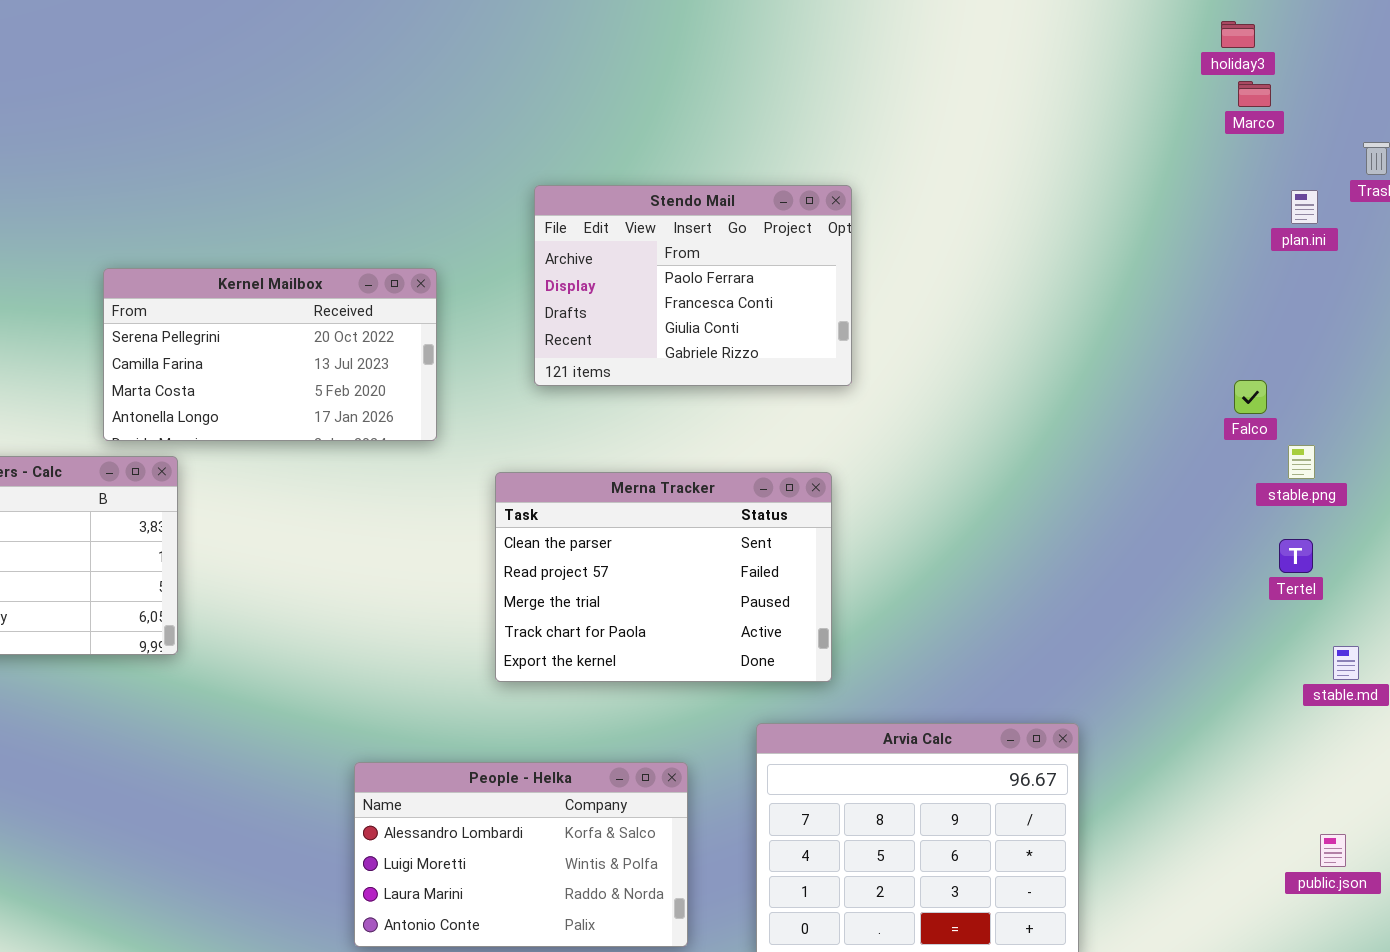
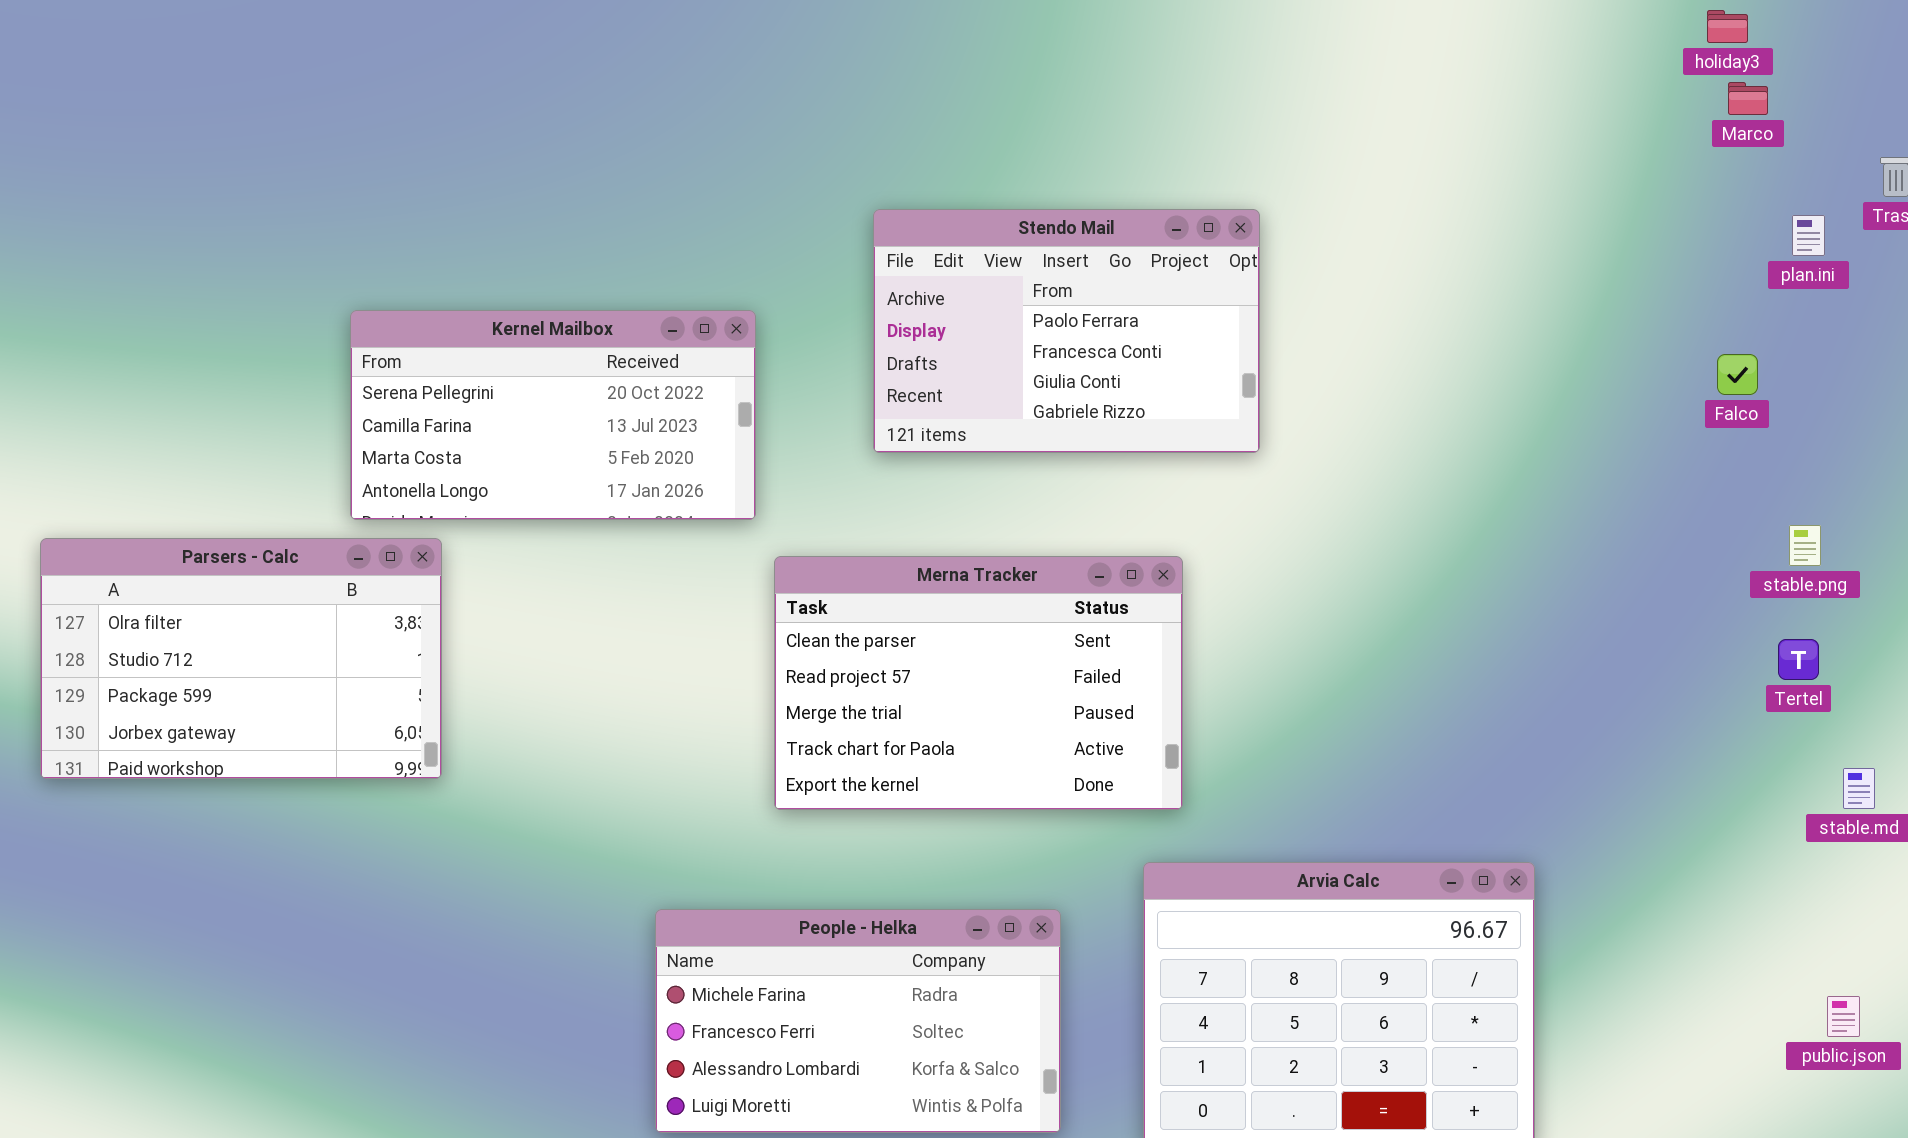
Falco: [1234,380,1267,414] -> [1717,354,1758,395], moved
Merna Tracker: [495,472,832,682] -> [774,556,1183,810], moved
People - Helka: [354,762,688,947] -> [655,909,1061,1133], scrolled up 2 rows

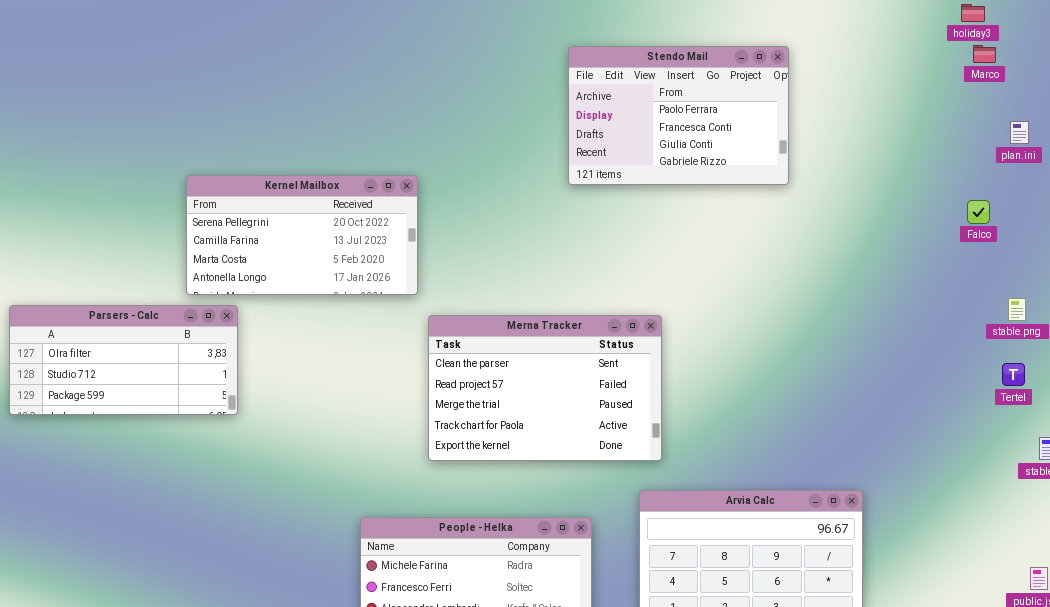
Stendo Mail: [873,209,1260,453] -> [568,46,789,185], moved
Parsers - Calc: [40,538,442,779] -> [9,305,238,415], resized

